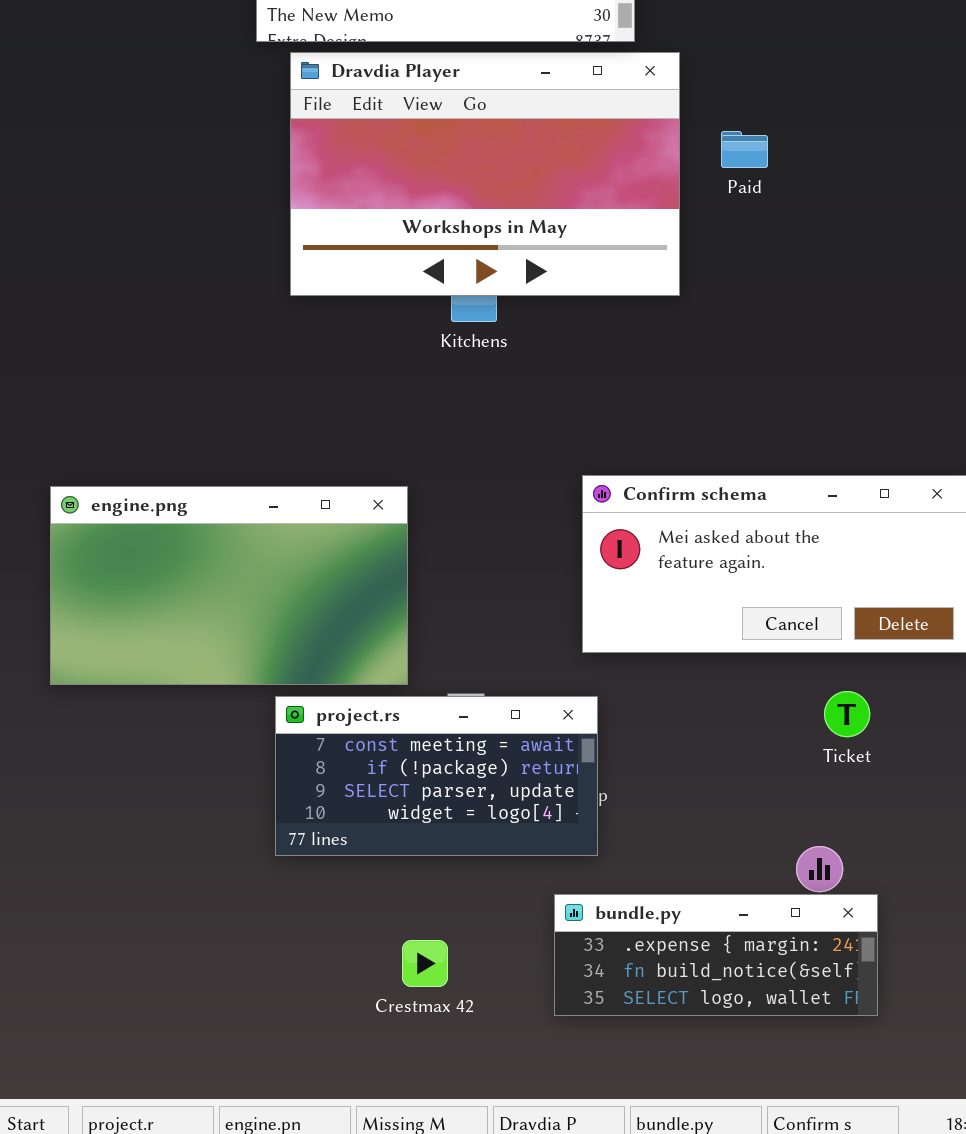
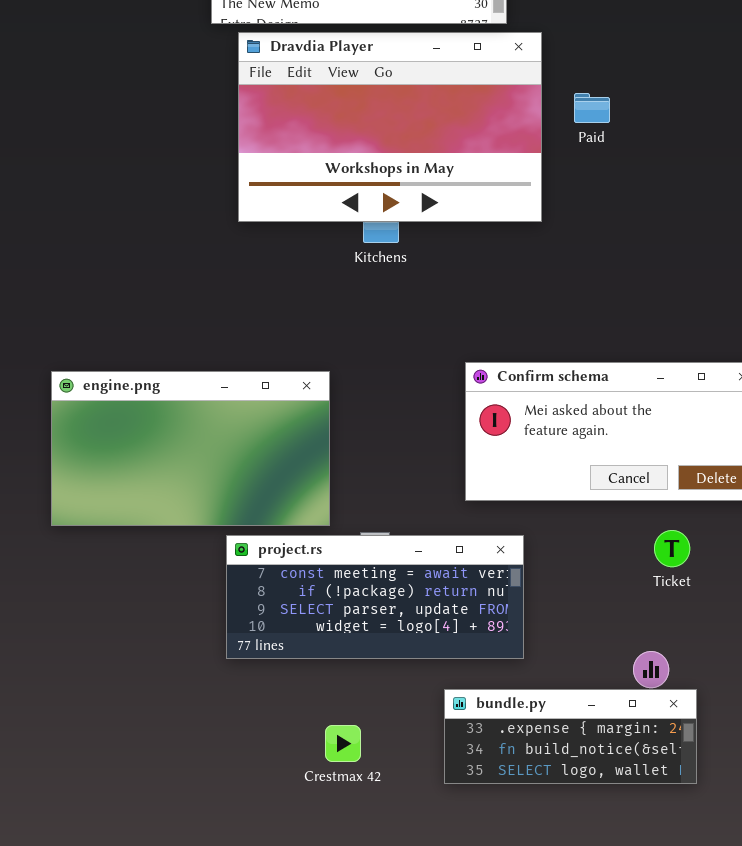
project.rs: [275,696,598,856] -> [226,535,524,659], resized

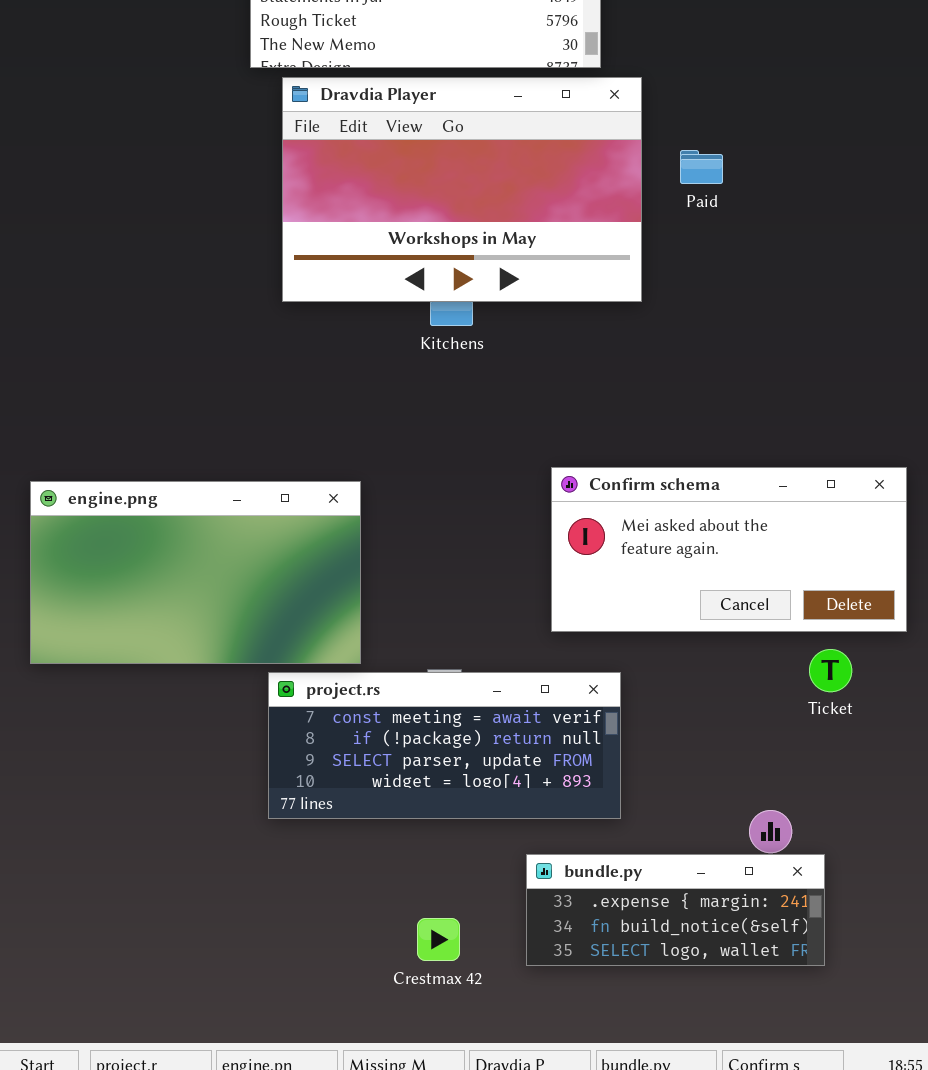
engine.png: [51,371,330,526] -> [30,481,361,664], moved
Ticket: [654,530,690,567] -> [809,649,852,692], moved
Crestmax 42: [325,725,361,762] -> [417,918,460,961], moved

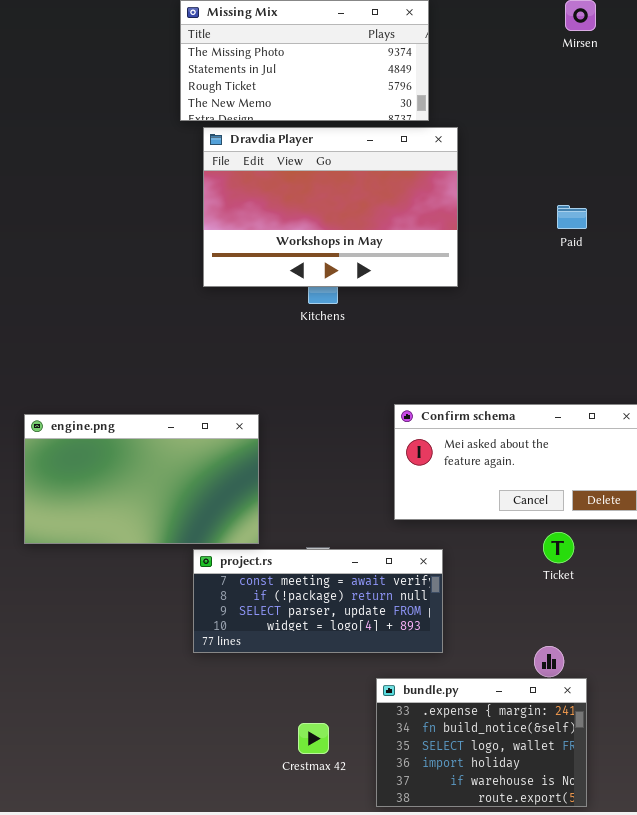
Paid: [680,150,723,184] -> [557,205,587,229], moved
Ticket: [809,649,852,692] -> [543,532,574,563], moved
bundle.py: [526,854,825,966] -> [376,678,587,807], resized

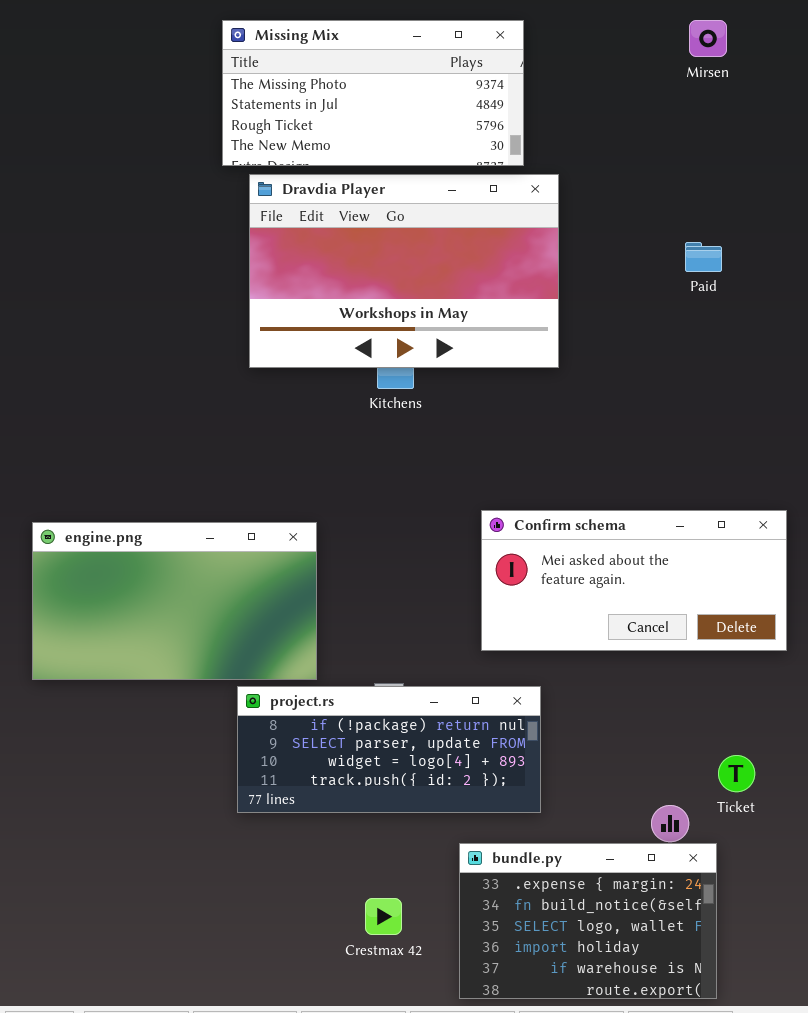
Paid: [557,205,587,229] -> [685,242,722,272], moved
Ticket: [543,532,574,563] -> [718,755,755,792], moved
project.rs: [193,549,443,653] -> [237,686,541,813], scrolled down 1 row

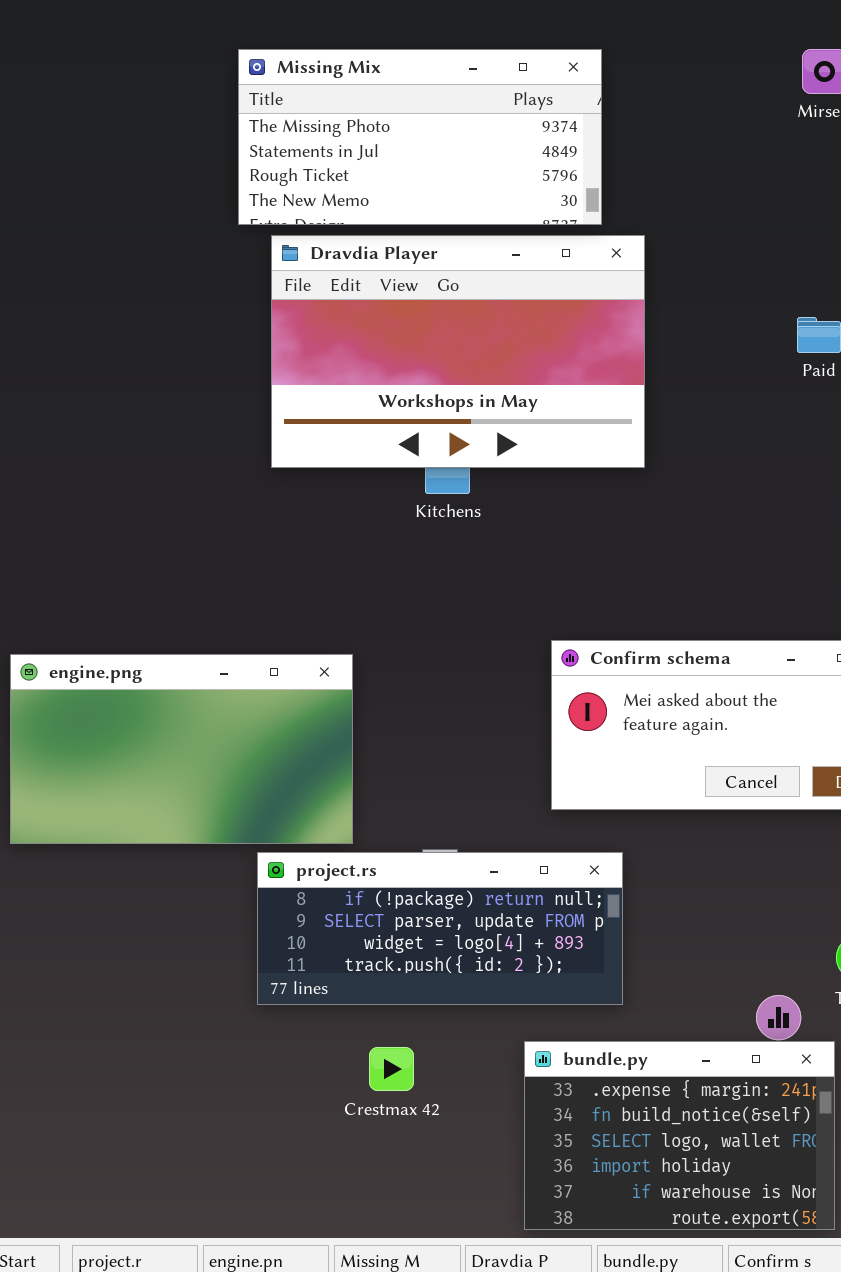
Crestmax 42: [365,898,402,935] -> [369,1047,414,1091], moved

